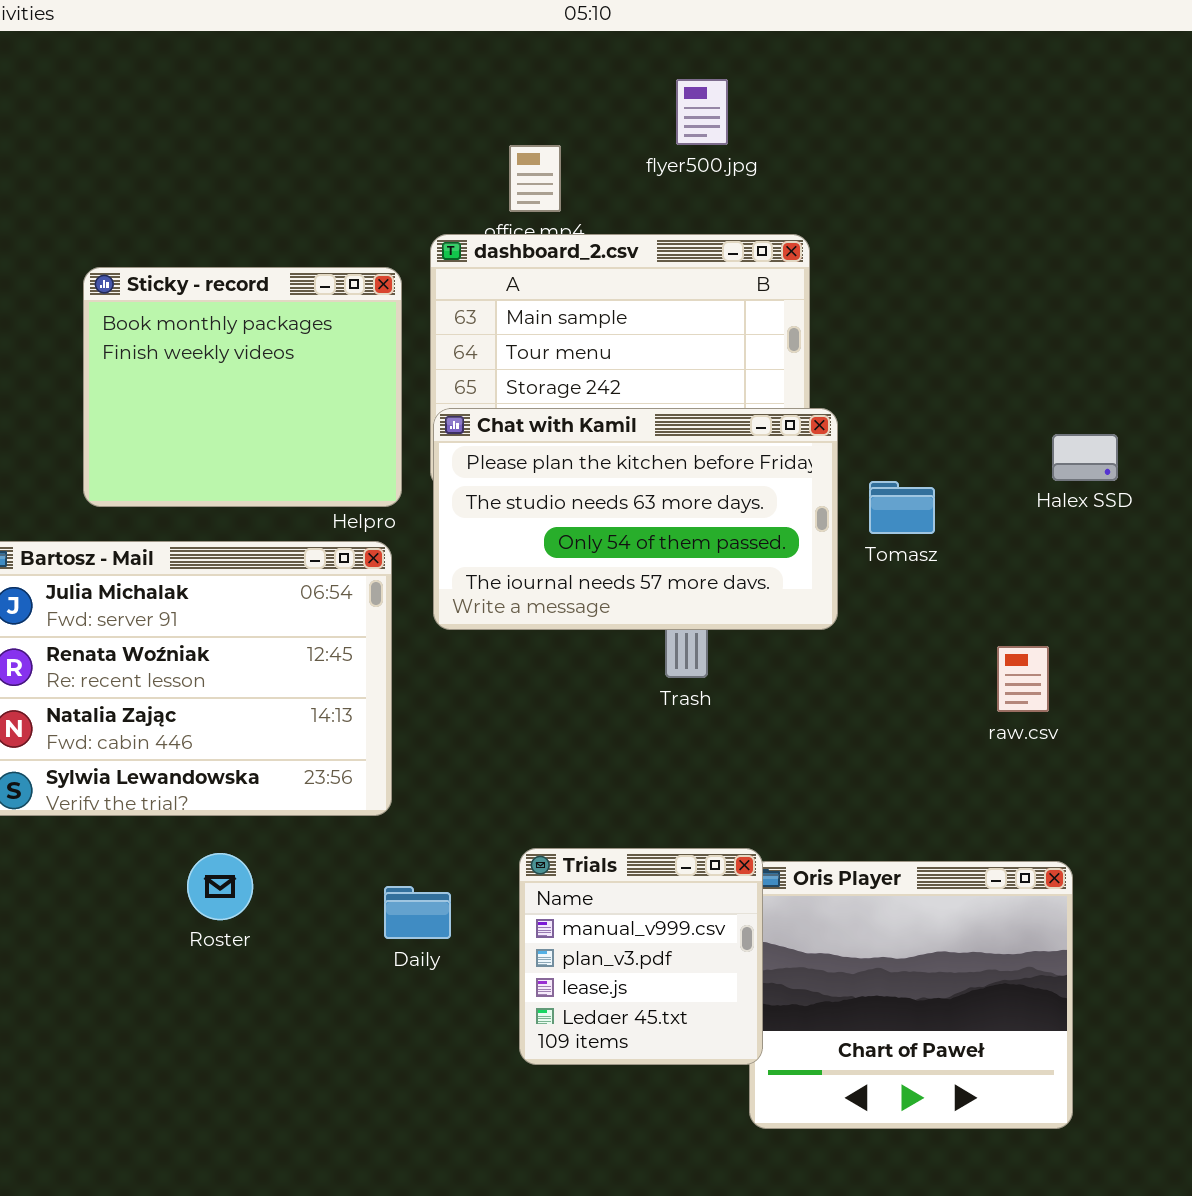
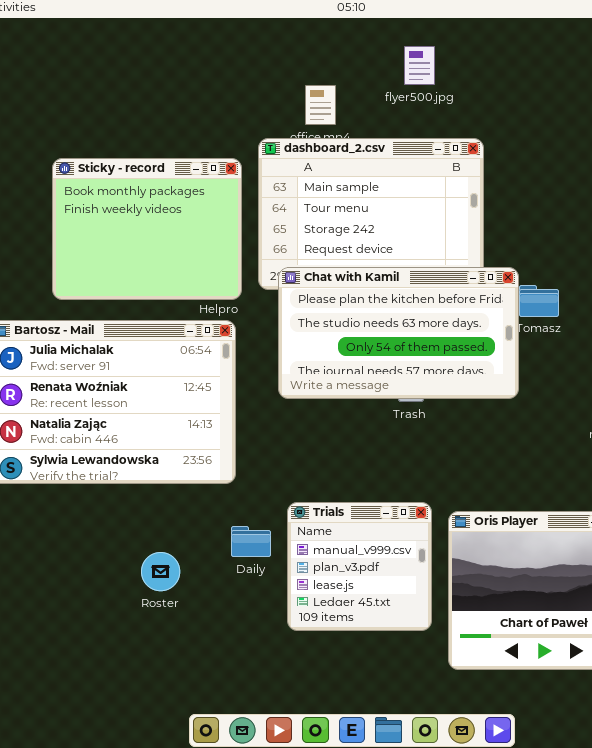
Chat with Kamil: [433,408,838,630] -> [278,267,519,399], moved
Trials: [519,848,763,1065] -> [287,502,432,631], moved
Roster: [187,853,253,920] -> [141,552,180,591], moved

